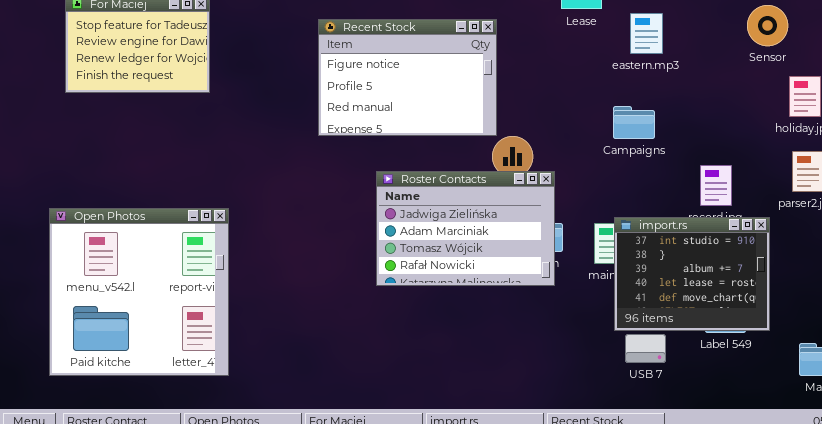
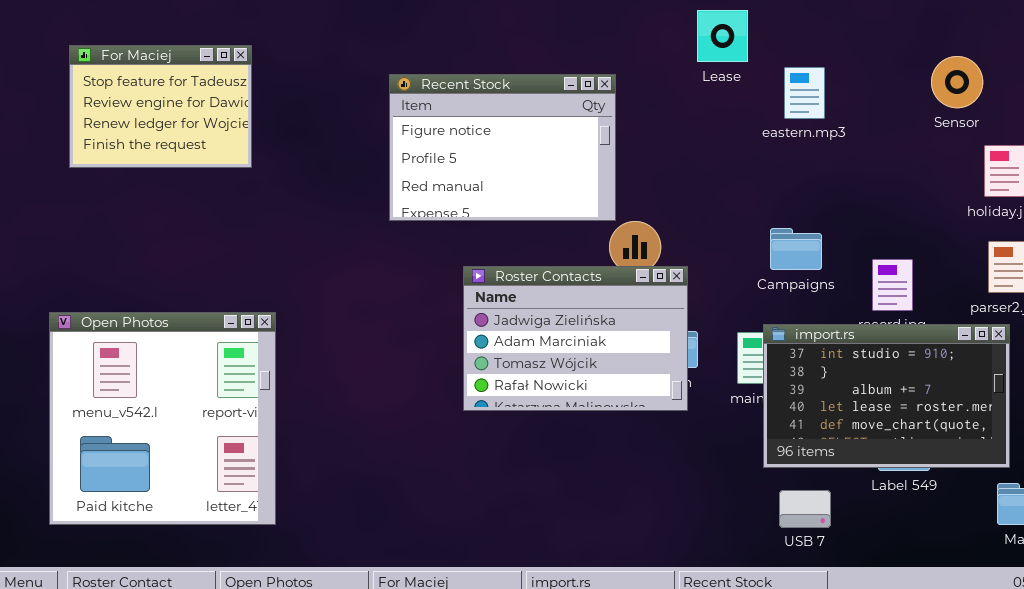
Campaigns: [613,106,655,139] -> [770,228,822,270], moved
import.rs: [614,217,770,331] -> [763,324,1010,468], resized
USB 7: [625,334,666,363] -> [779,490,831,528], moved

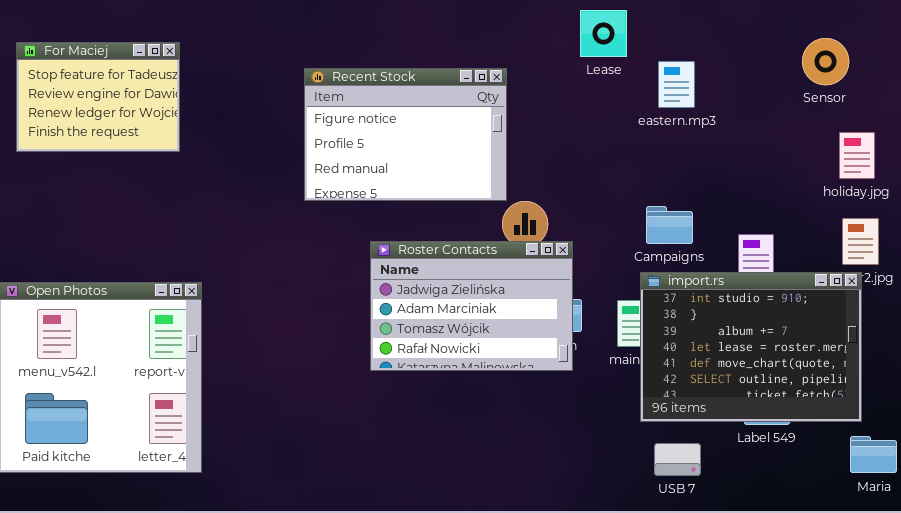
Sensor: [931,56,983,108] -> [802,38,849,85], moved
import.rs: [763,324,1010,468] -> [640,272,862,422], resized

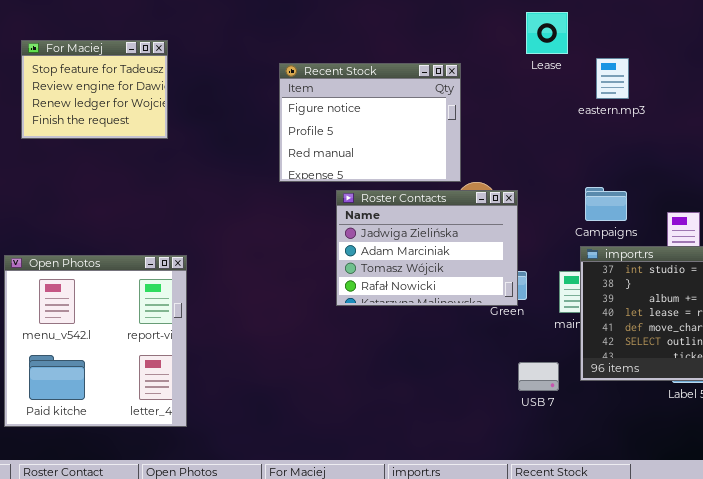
Roster Contacts: [370,241,573,371] -> [336,190,518,306], moved
USB 7: [654,443,701,476] -> [518,362,559,391], moved

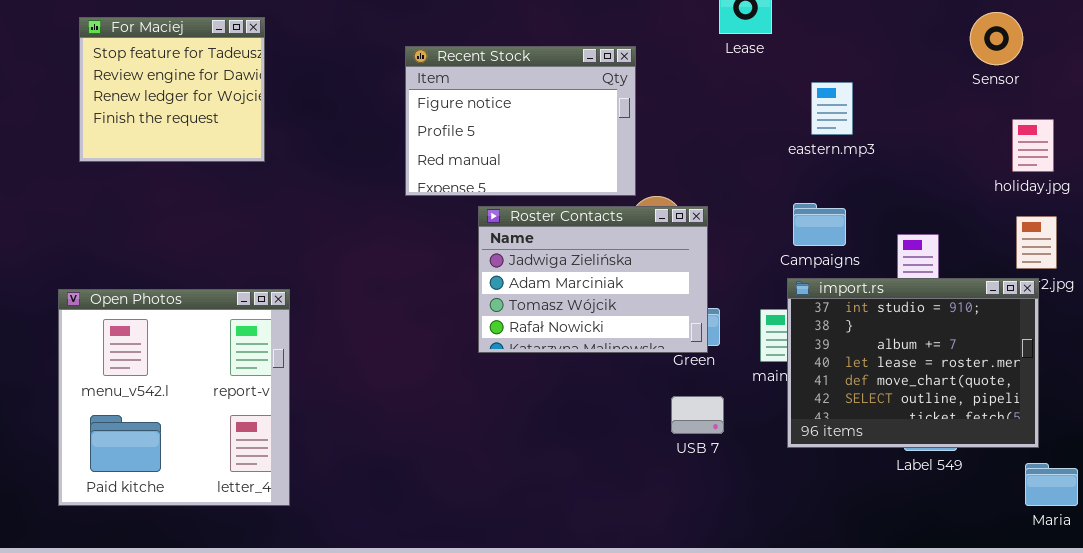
For Maciej: [21,40,168,139] -> [79,17,265,162], resized
eastern.mp3: [596,58,629,99] -> [811,82,853,135], moved
USB 7: [518,362,559,391] -> [671,396,724,434], moved

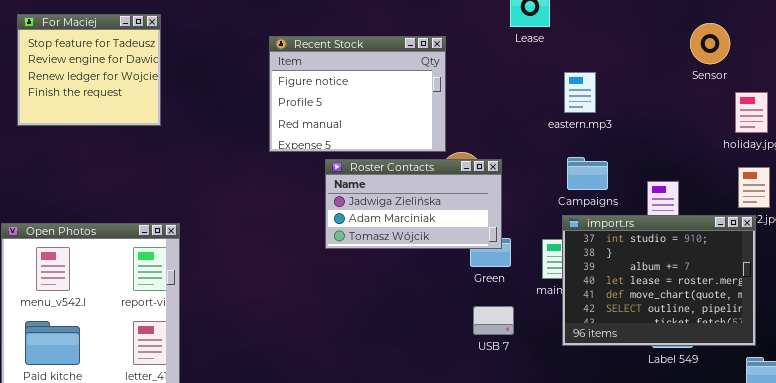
Sensor: [970,12,1023,65] -> [690,23,730,64], moved
eastern.mp3: [811,82,853,135] -> [564,72,596,113], moved
Roster Contacts: [478,206,708,353] -> [325,159,502,249], resized

